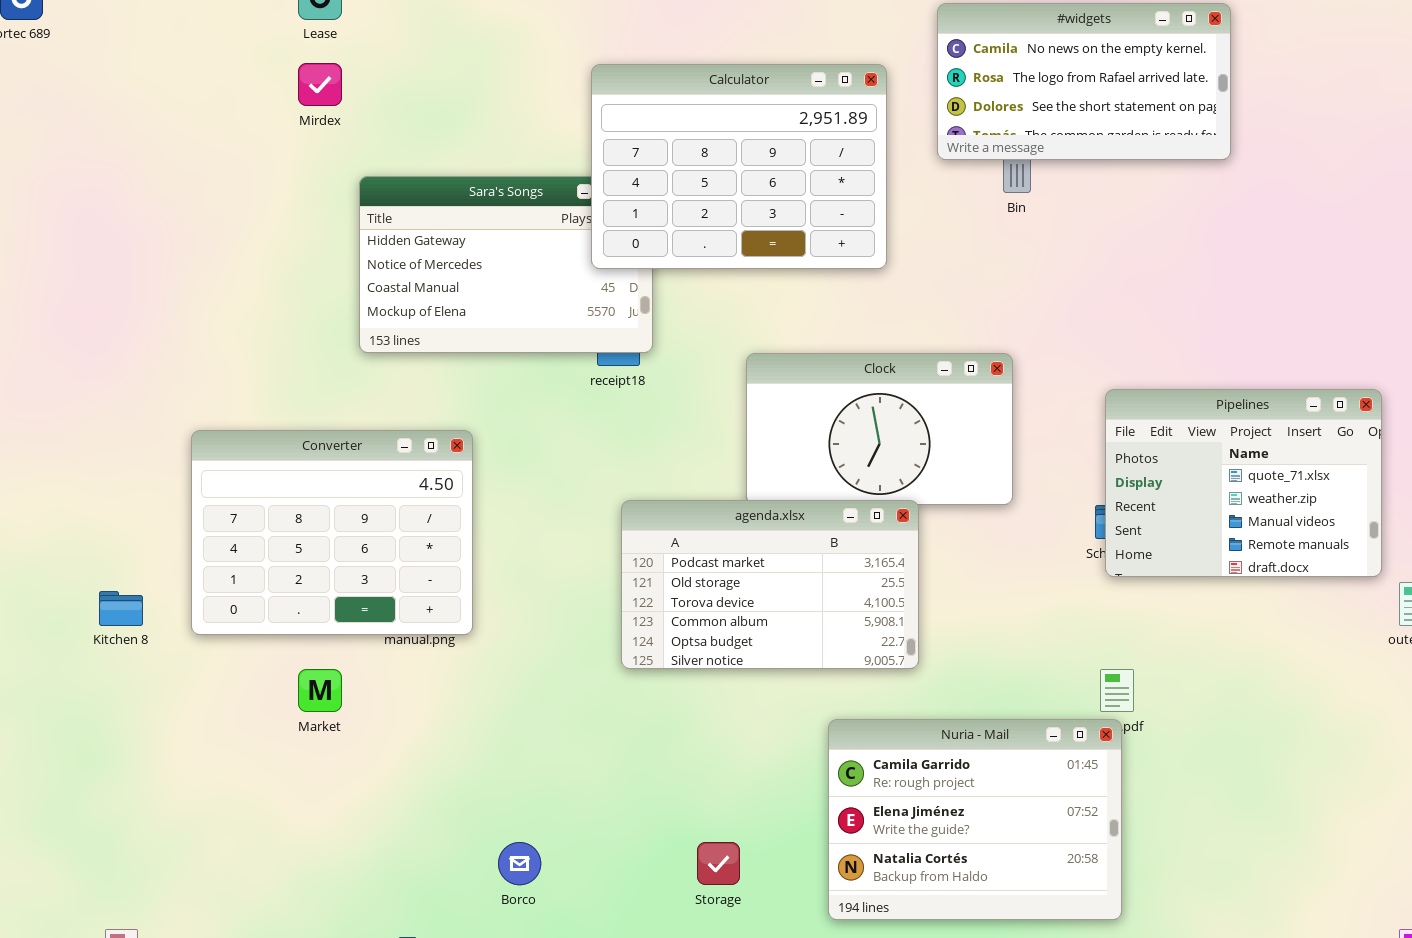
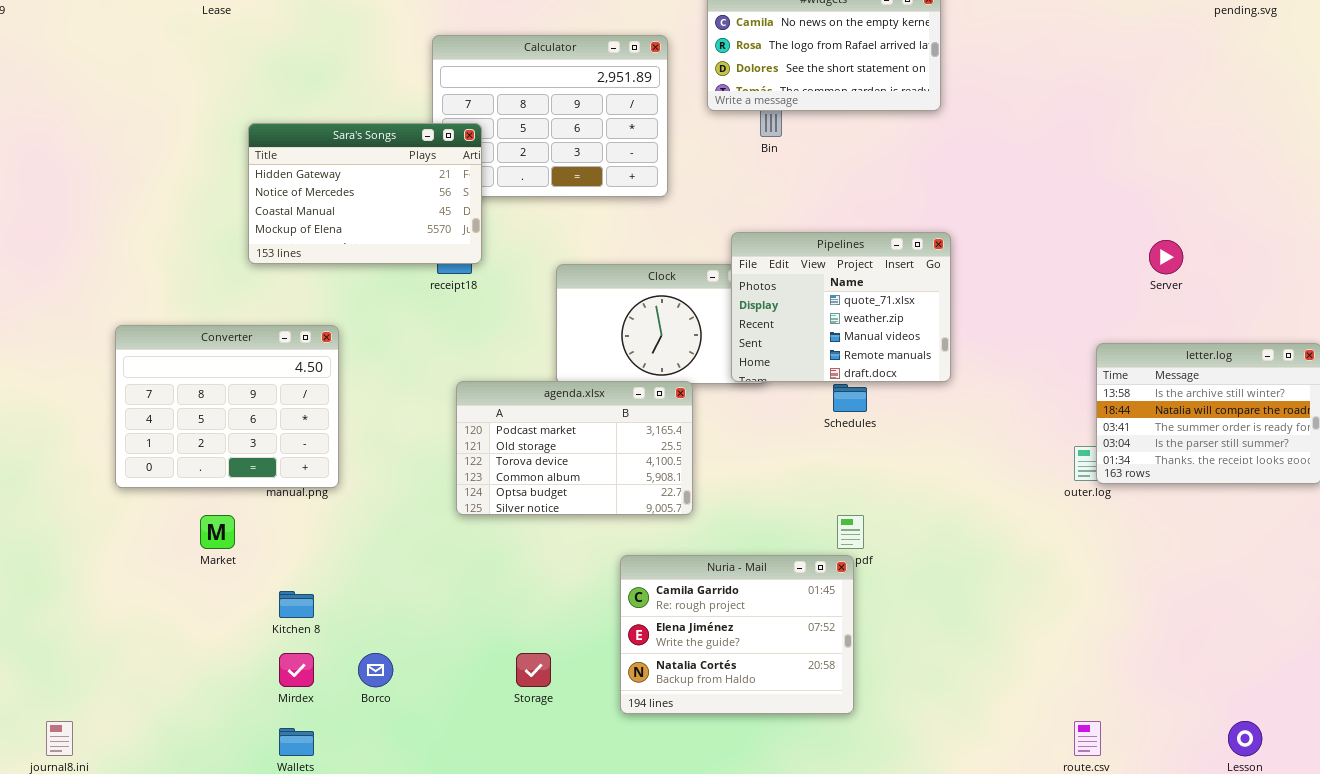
Mirdex: [298,63,342,106] -> [279,653,314,687], moved
Sara's Songs: [359,176,653,353] -> [248,123,482,264], raised
Pipelines: [1105,389,1382,577] -> [731,232,951,382], moved
Kitchen 8: [99,591,143,626] -> [279,591,314,618], moved

